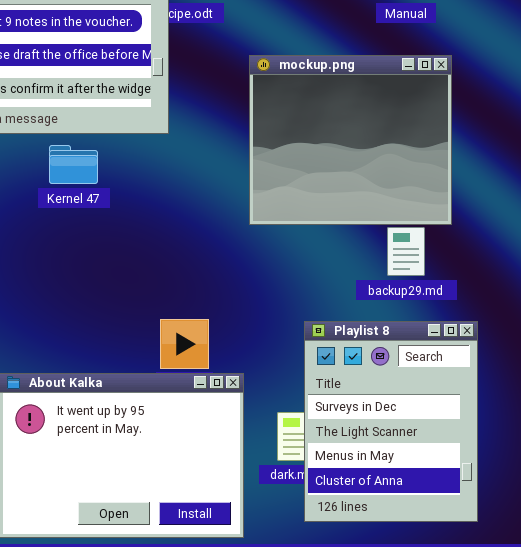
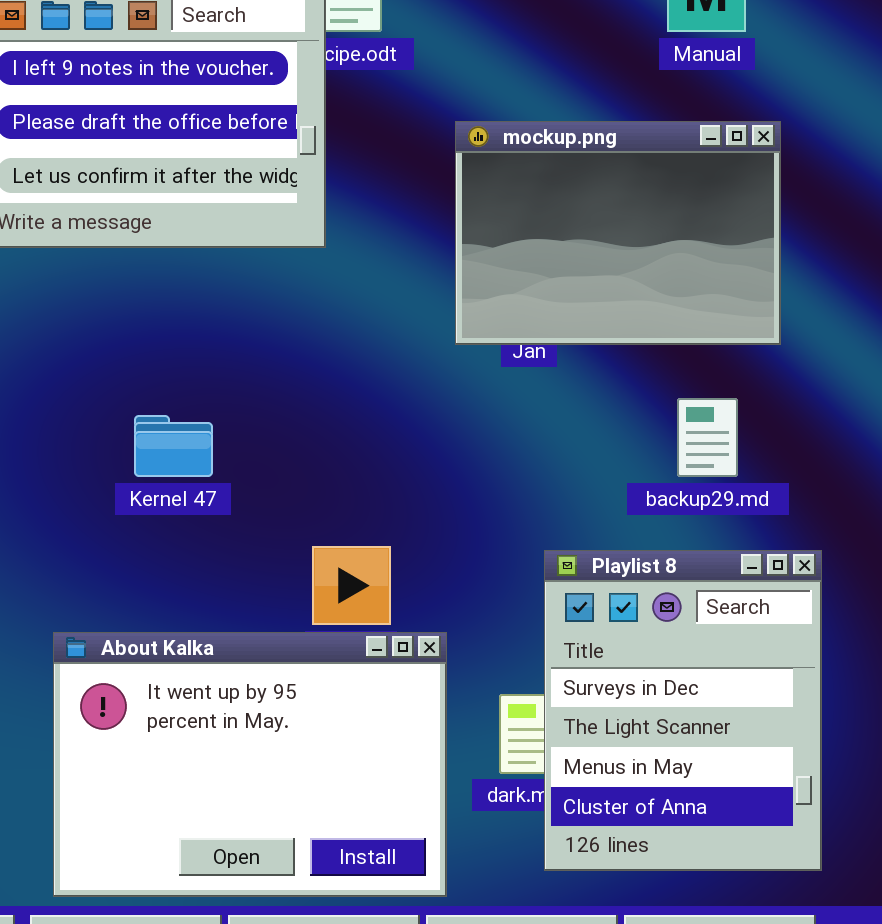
mockup.png: [249,55,452,225] -> [455,121,781,345], resized
Kernel 47: [49,145,98,184] -> [134,415,213,477], moved

